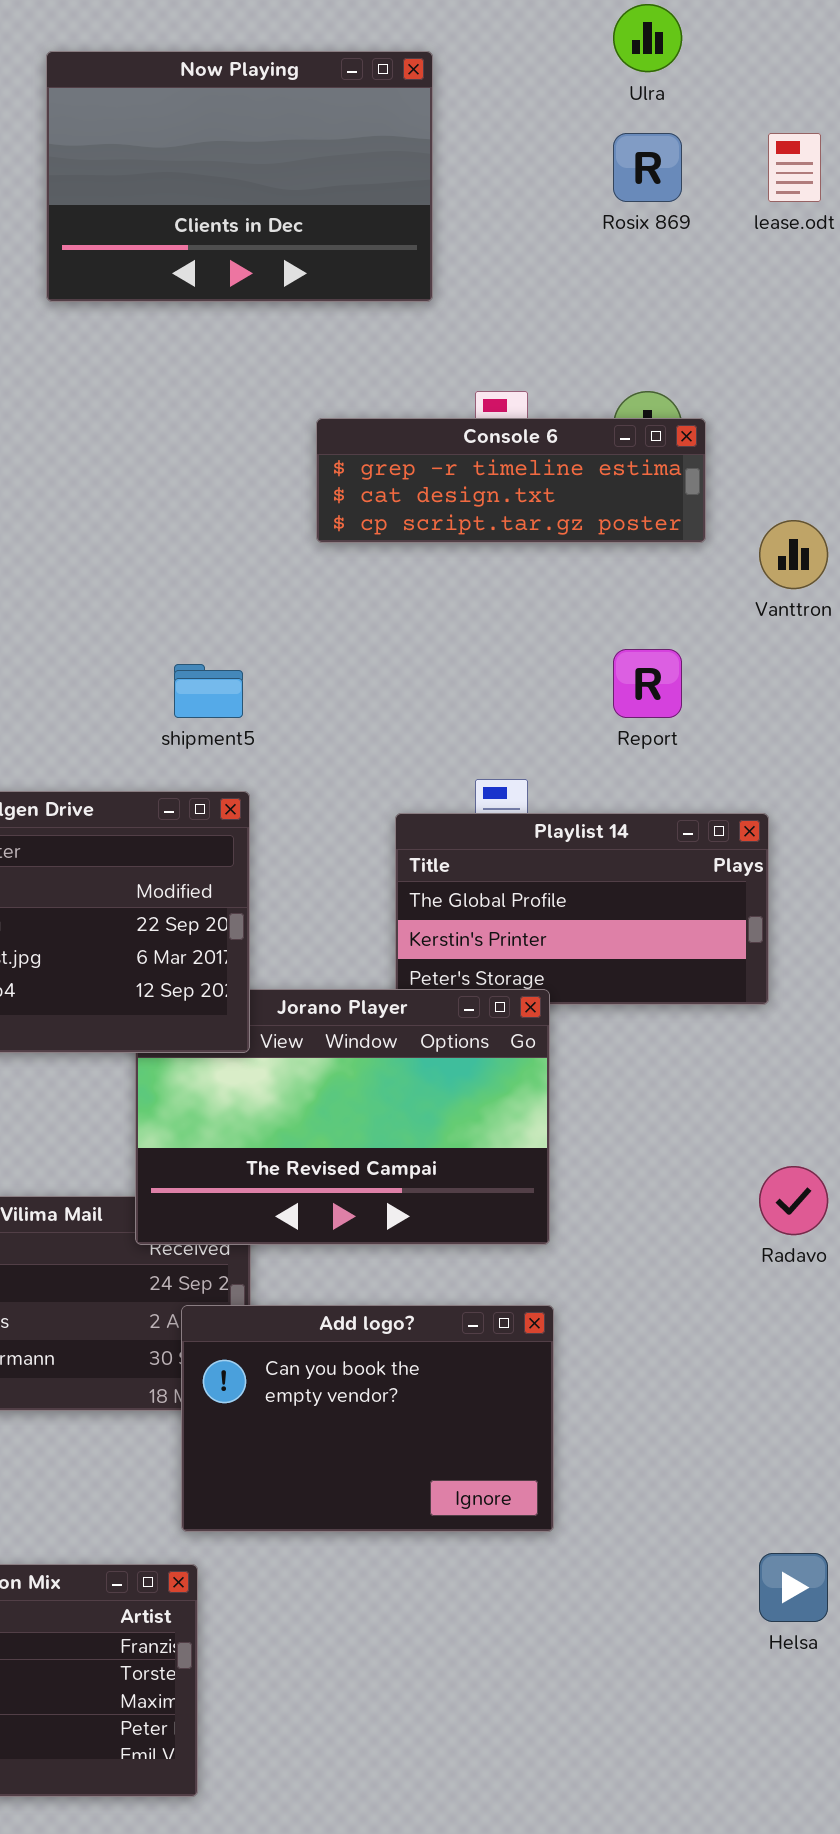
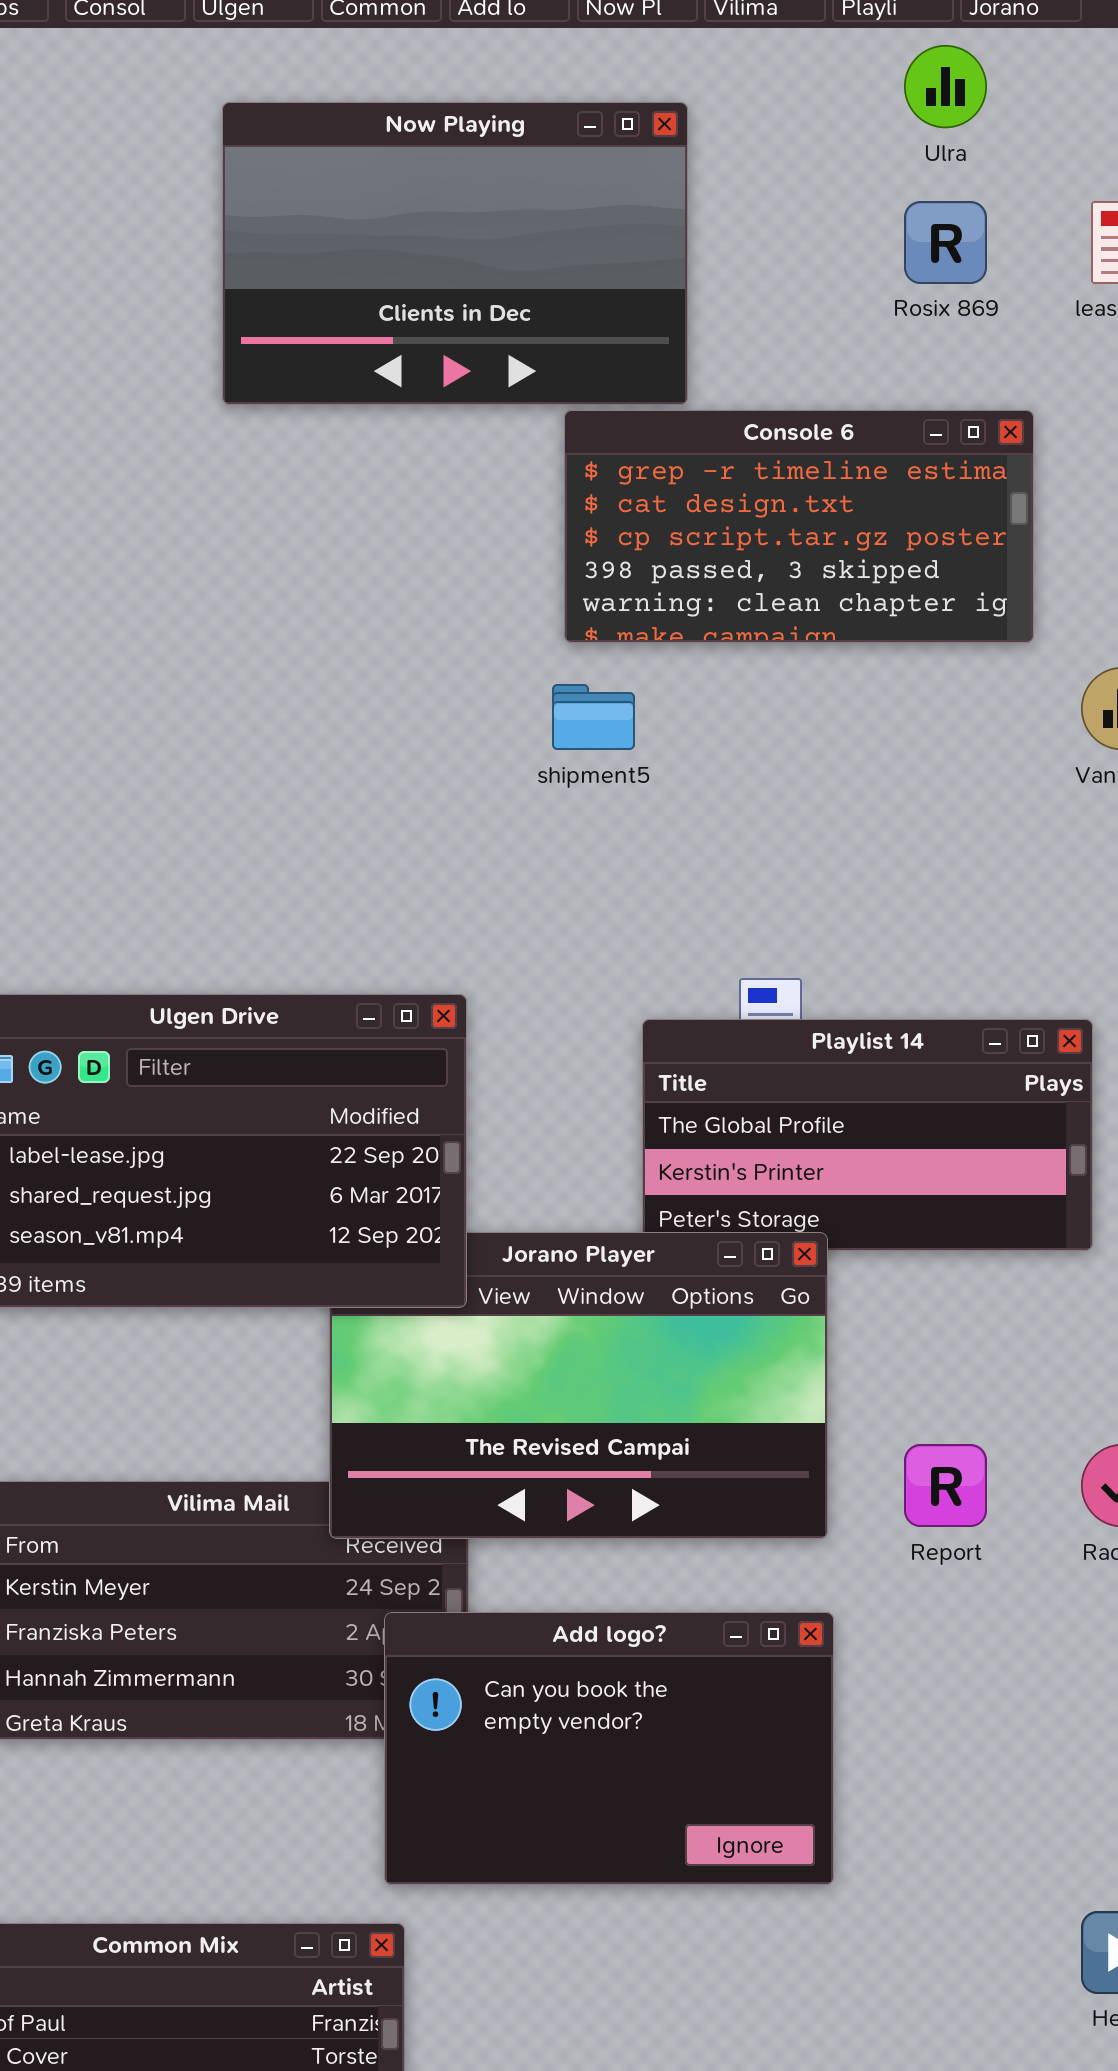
Console 6: [316,418,706,543] -> [564,410,1034,643], moved, resized
Report: [613,649,682,718] -> [904,1444,987,1527], moved
shipment5: [174,664,243,718] -> [552,684,635,750], moved

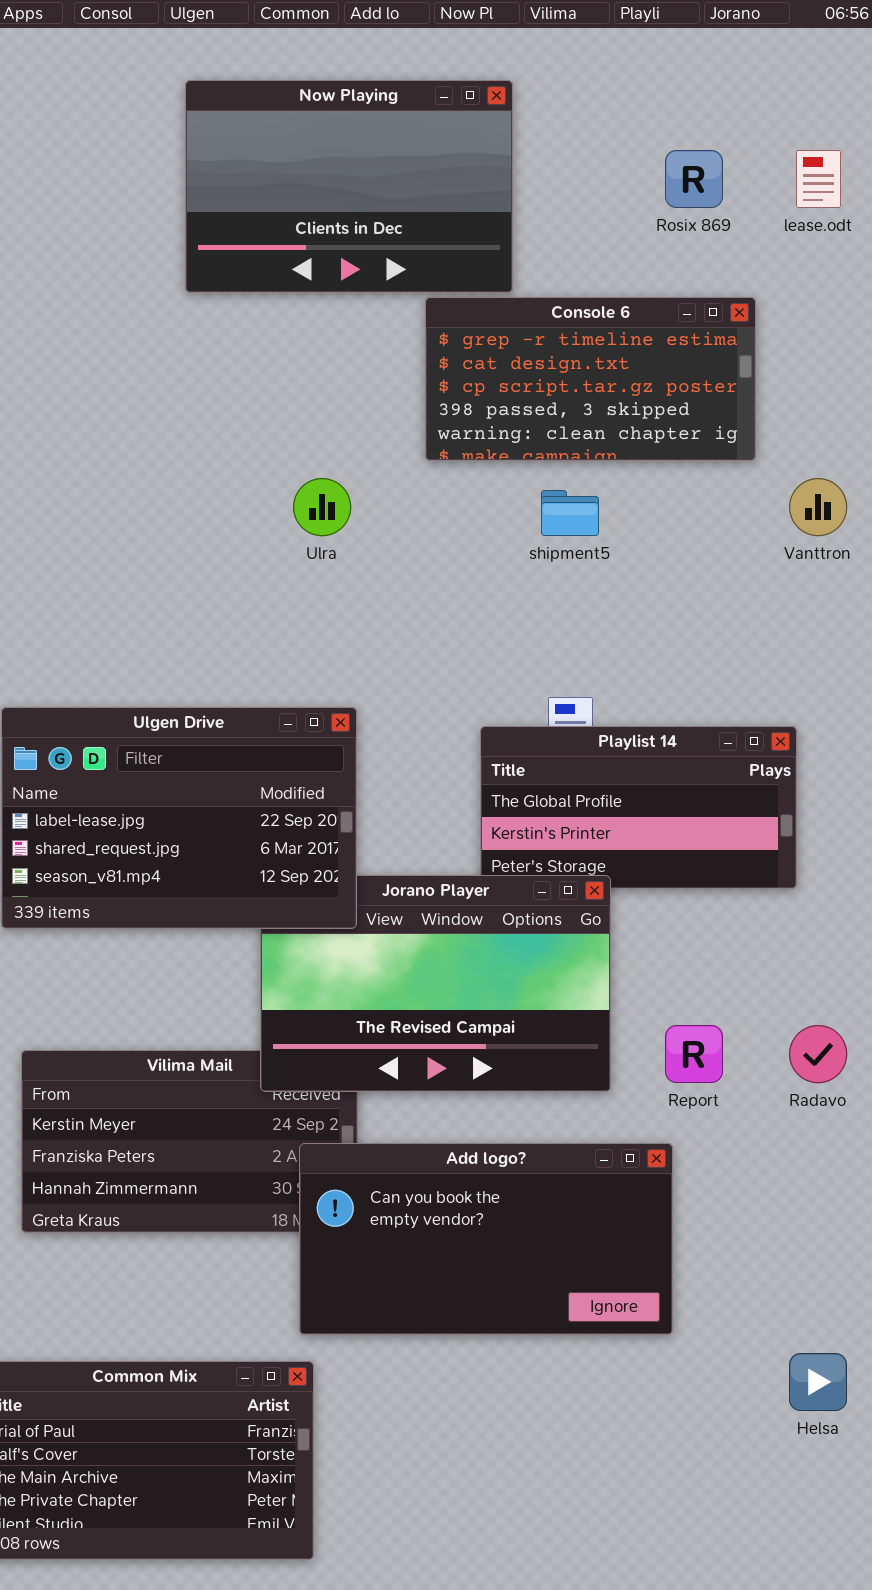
Ulra: [904,45,987,128] -> [293,478,351,536], moved
shipment5: [552,684,635,750] -> [541,490,599,536], moved
Add logo?: [384,1612,834,1885] -> [299,1143,673,1335], resized

